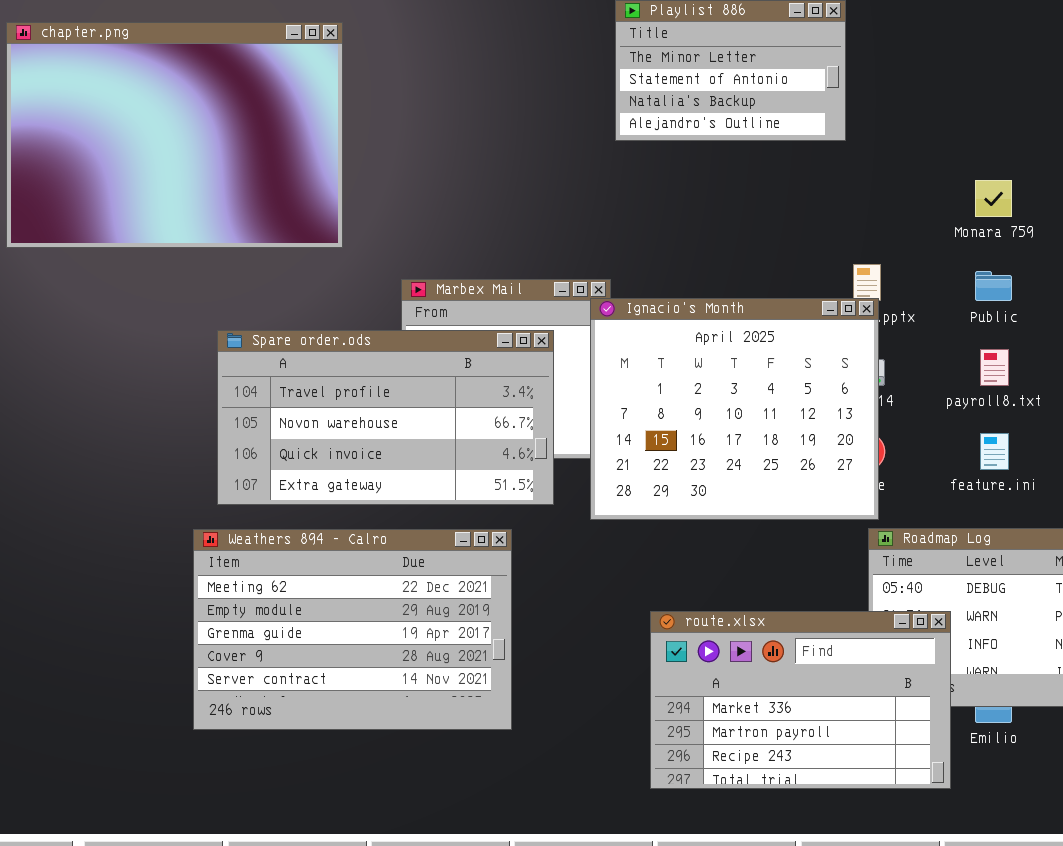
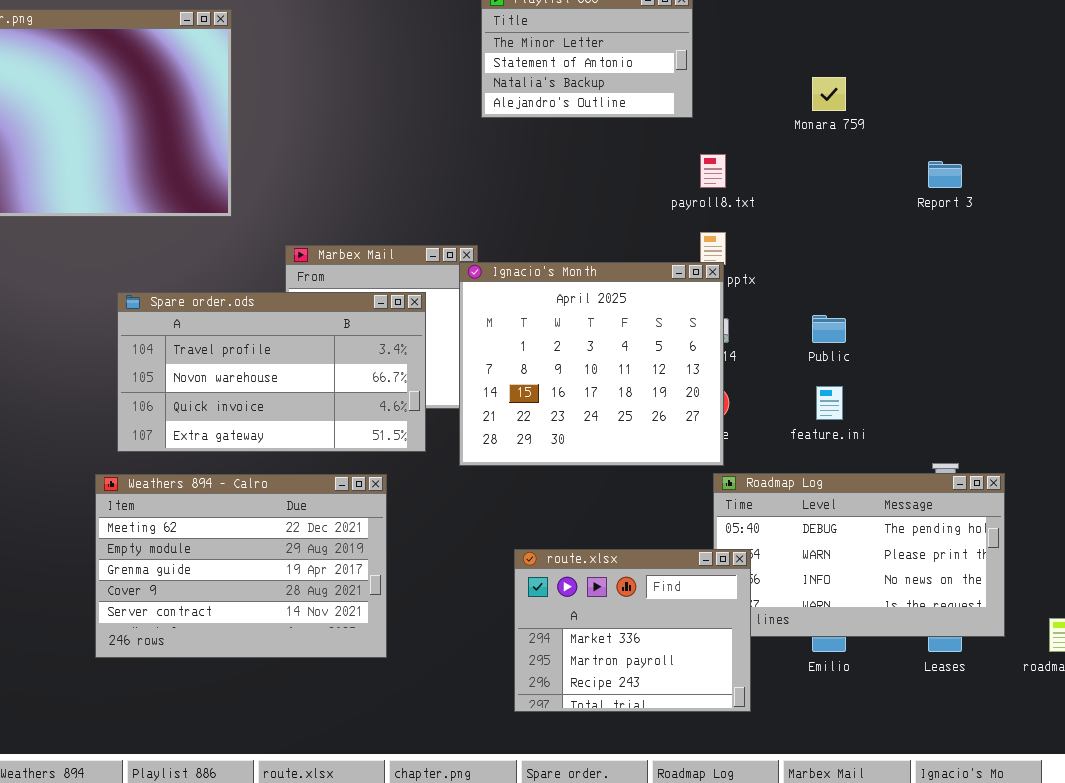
Monara 759: [975,180,1012,217] -> [812,77,846,111], moved
Public: [975,271,1012,301] -> [812,315,846,343], moved
payroll8.txt: [980,349,1009,386] -> [700,154,726,188], moved
route.xlsx: [650,611,951,789] -> [514,549,751,712], resized

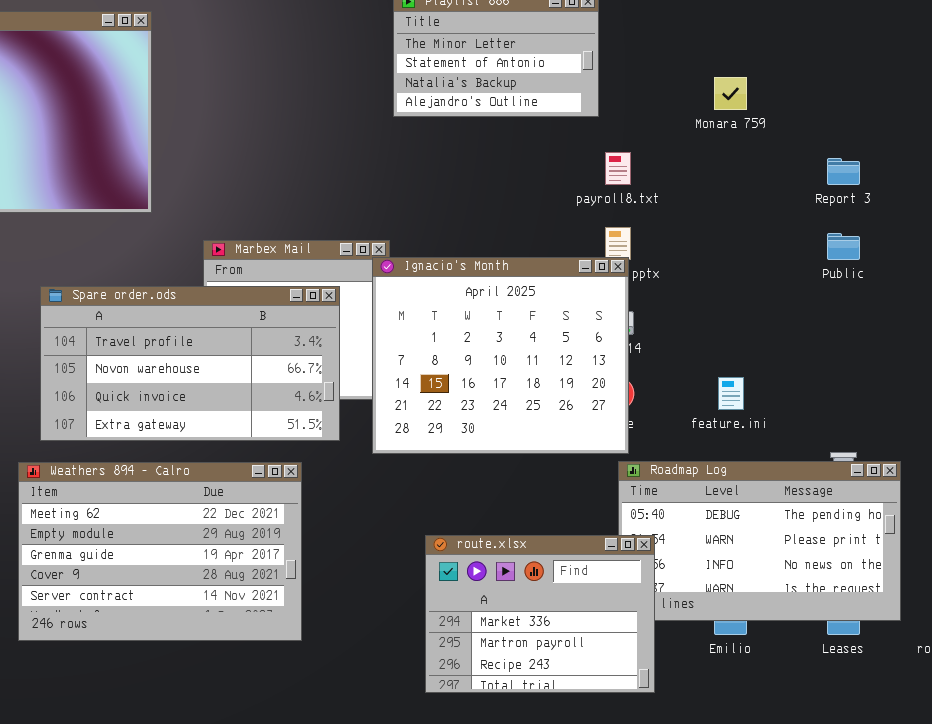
Public: [812,315,846,343] -> [827,233,860,260], moved

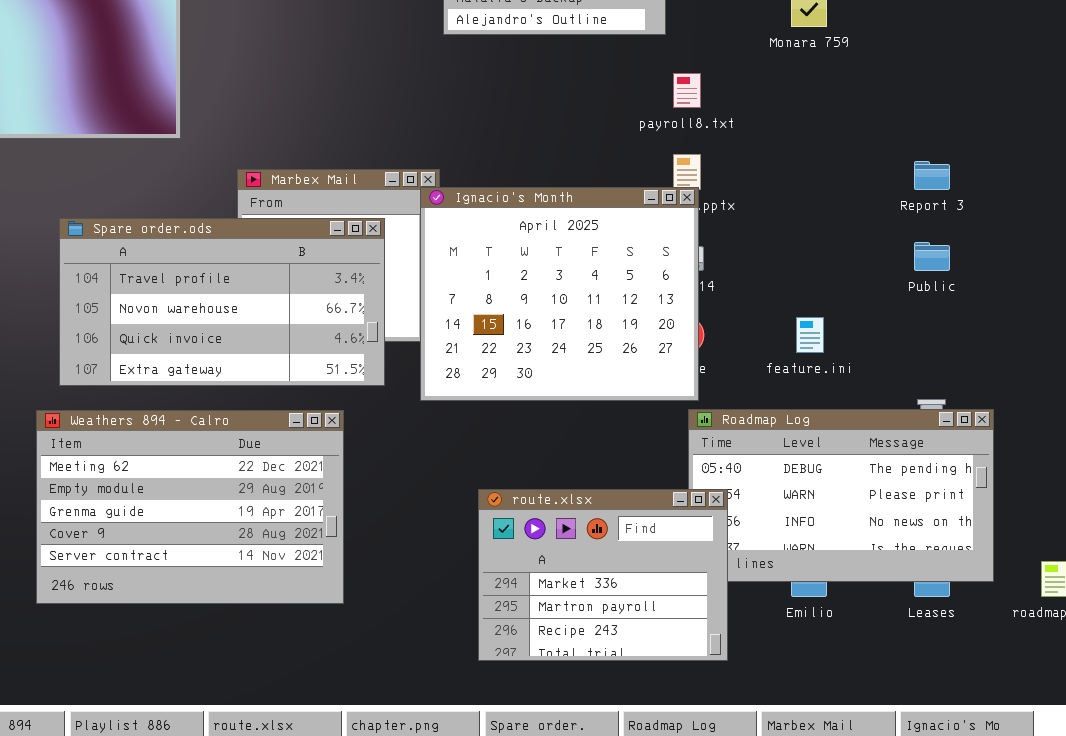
Report 3: [827,158,860,185] -> [914,161,950,190], moved
Public: [827,233,860,260] -> [914,242,950,271], moved

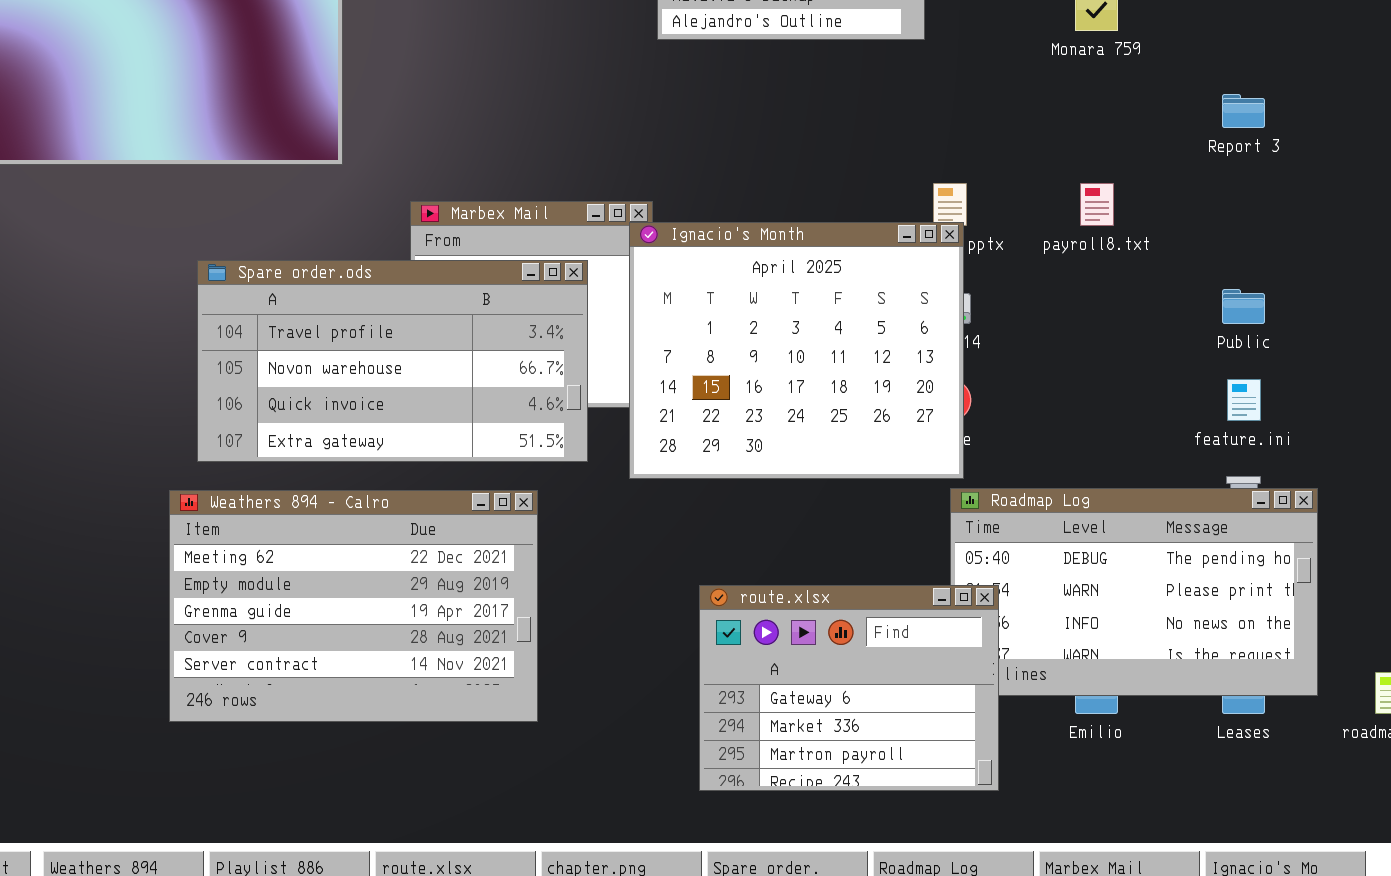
payroll8.txt: [673,73,701,108] -> [1080,183,1114,226], moved
Report 3: [914,161,950,190] -> [1222,94,1265,128], moved
feature.ini: [796,317,824,353] -> [1227,379,1261,421], moved
route.xlsx: [478,489,728,661] -> [699,585,999,791], scrolled up 1 row

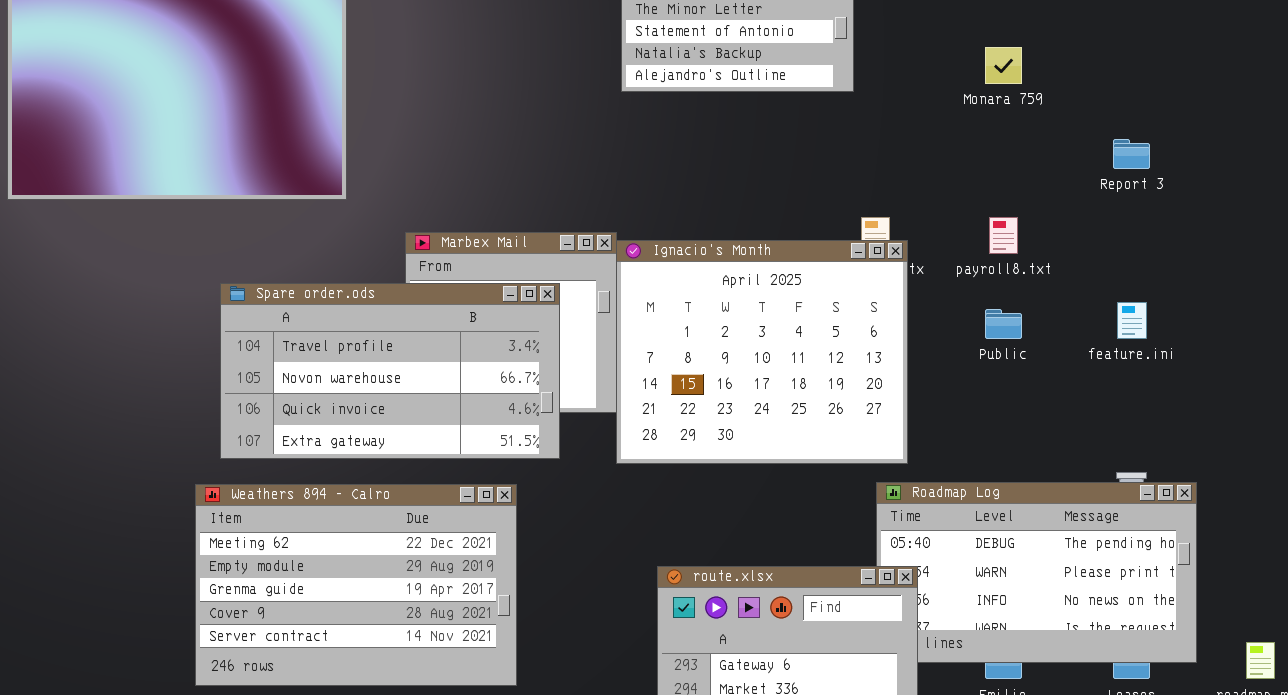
Ignacio's Month: [629,222,964,479] -> [616,240,908,464], moved
Public: [1222,289,1265,324] -> [985,309,1022,339], moved
feature.ini: [1227,379,1261,421] -> [1117,302,1147,339], moved

